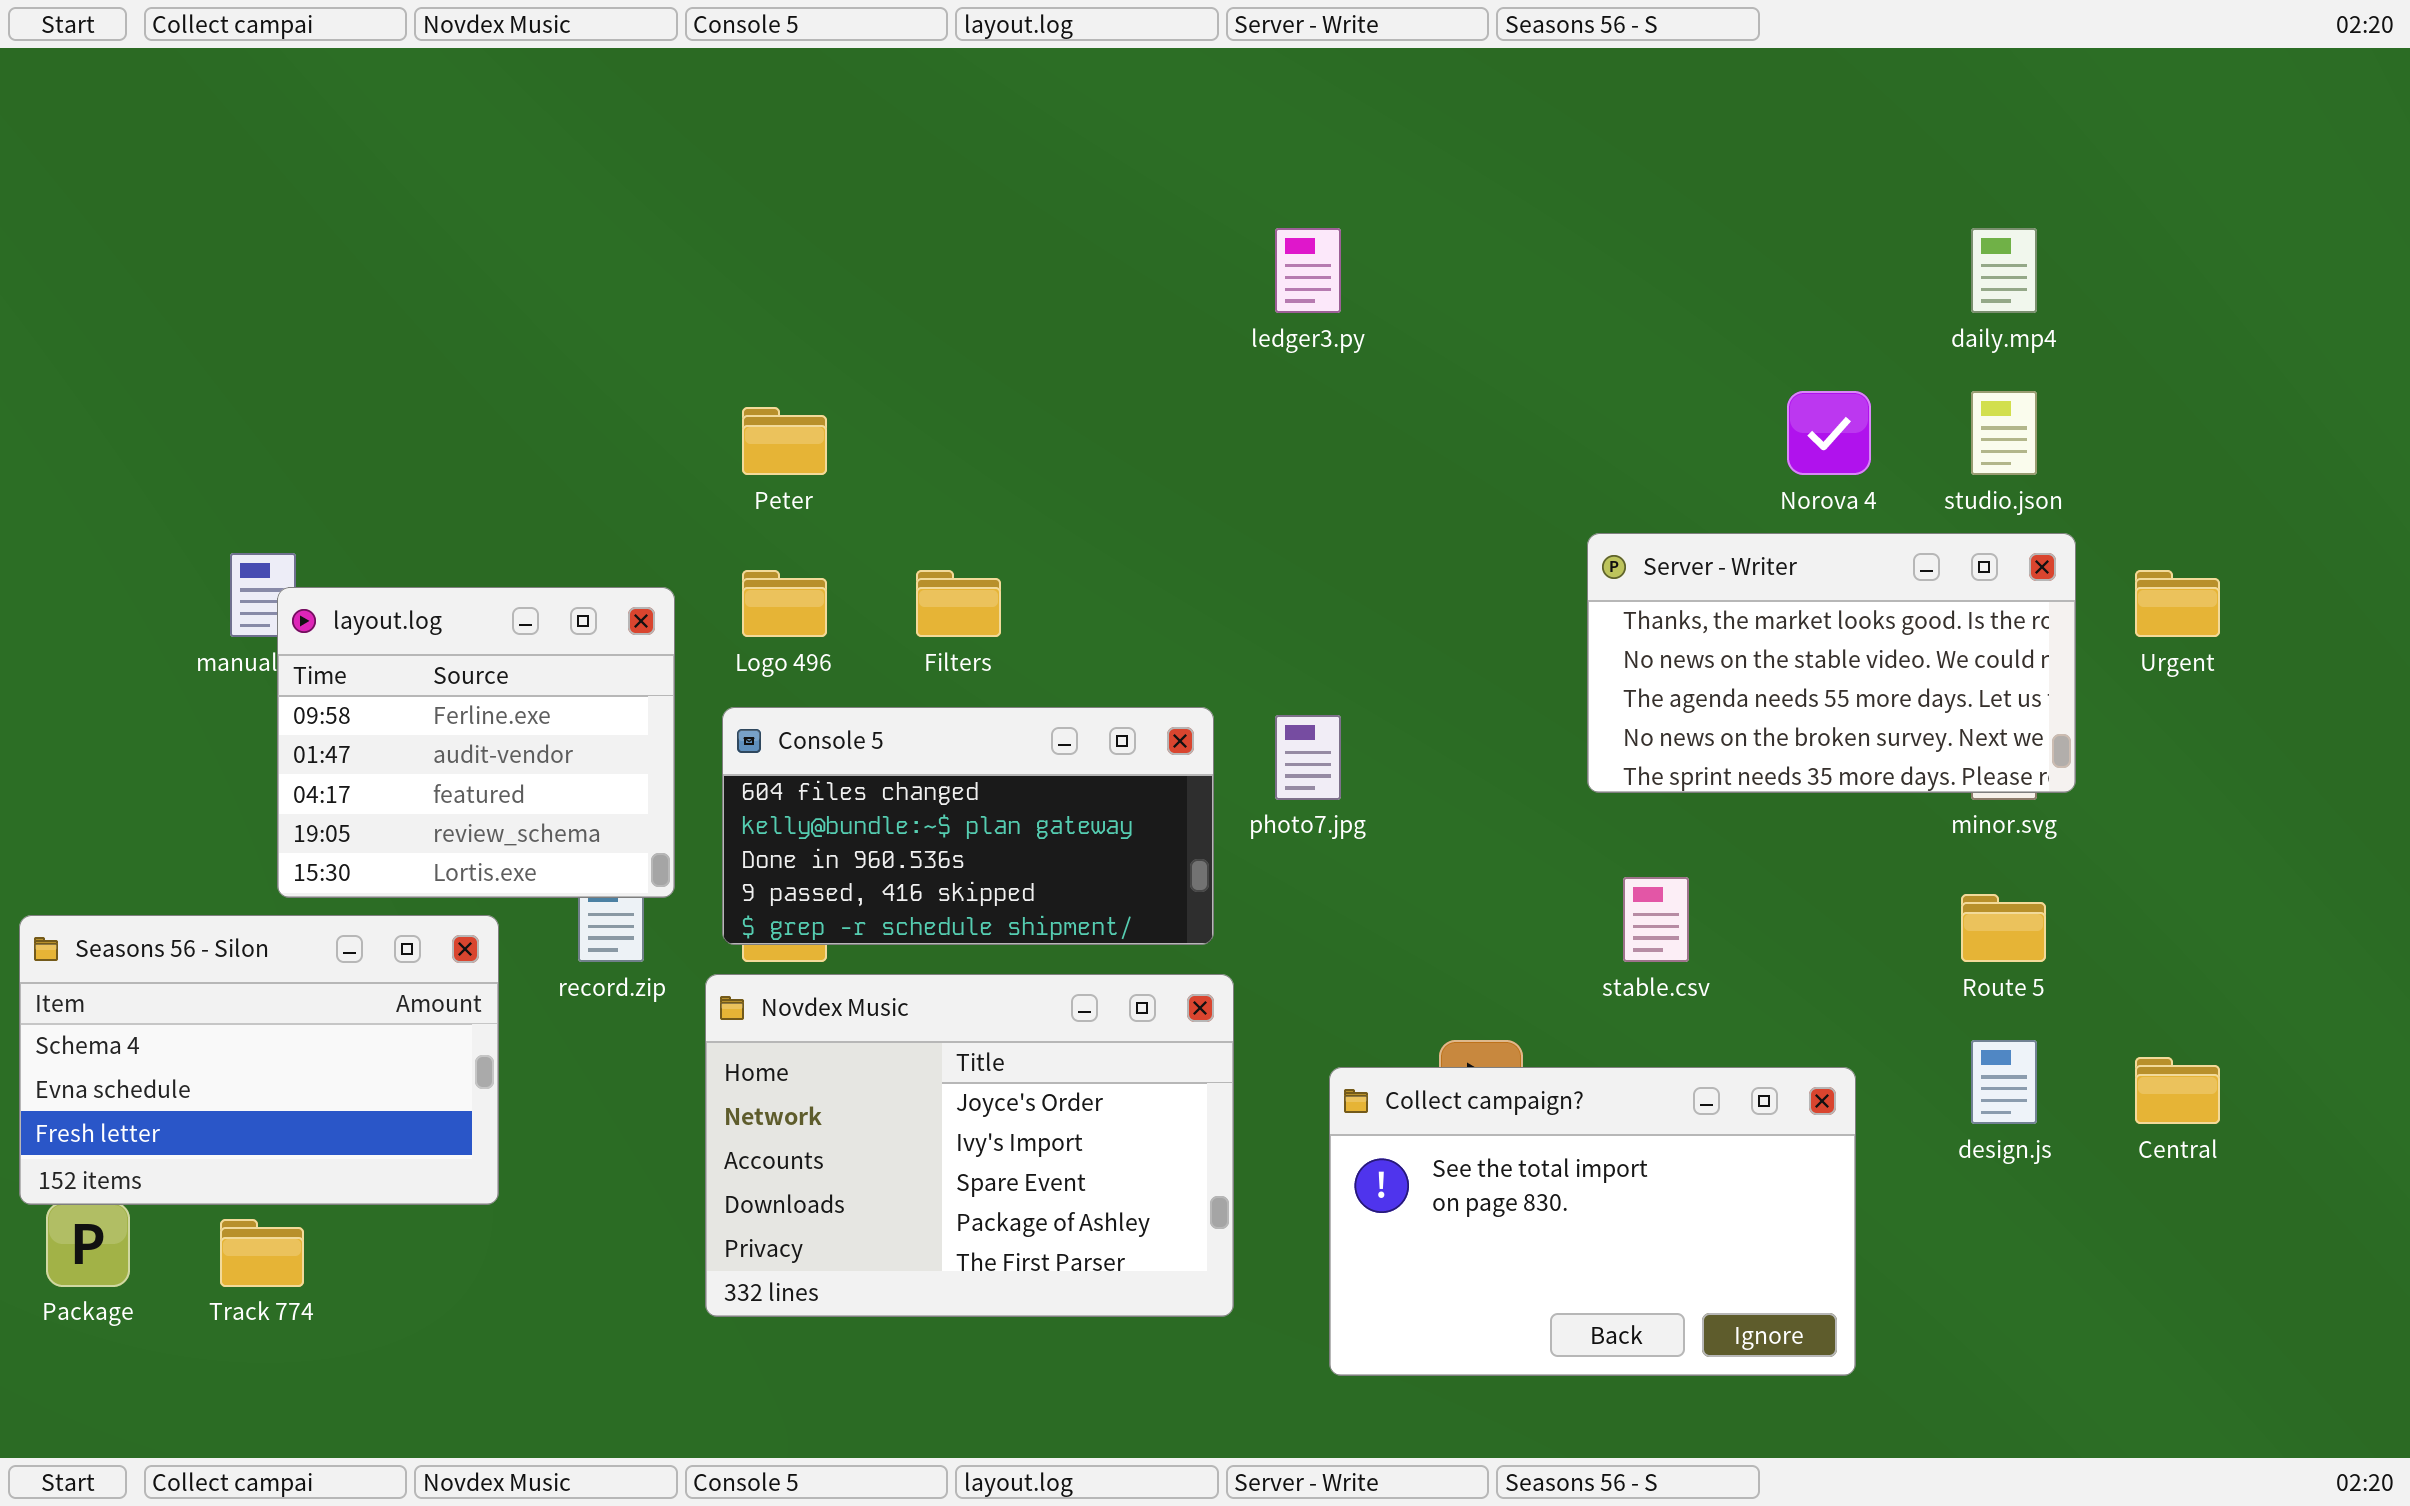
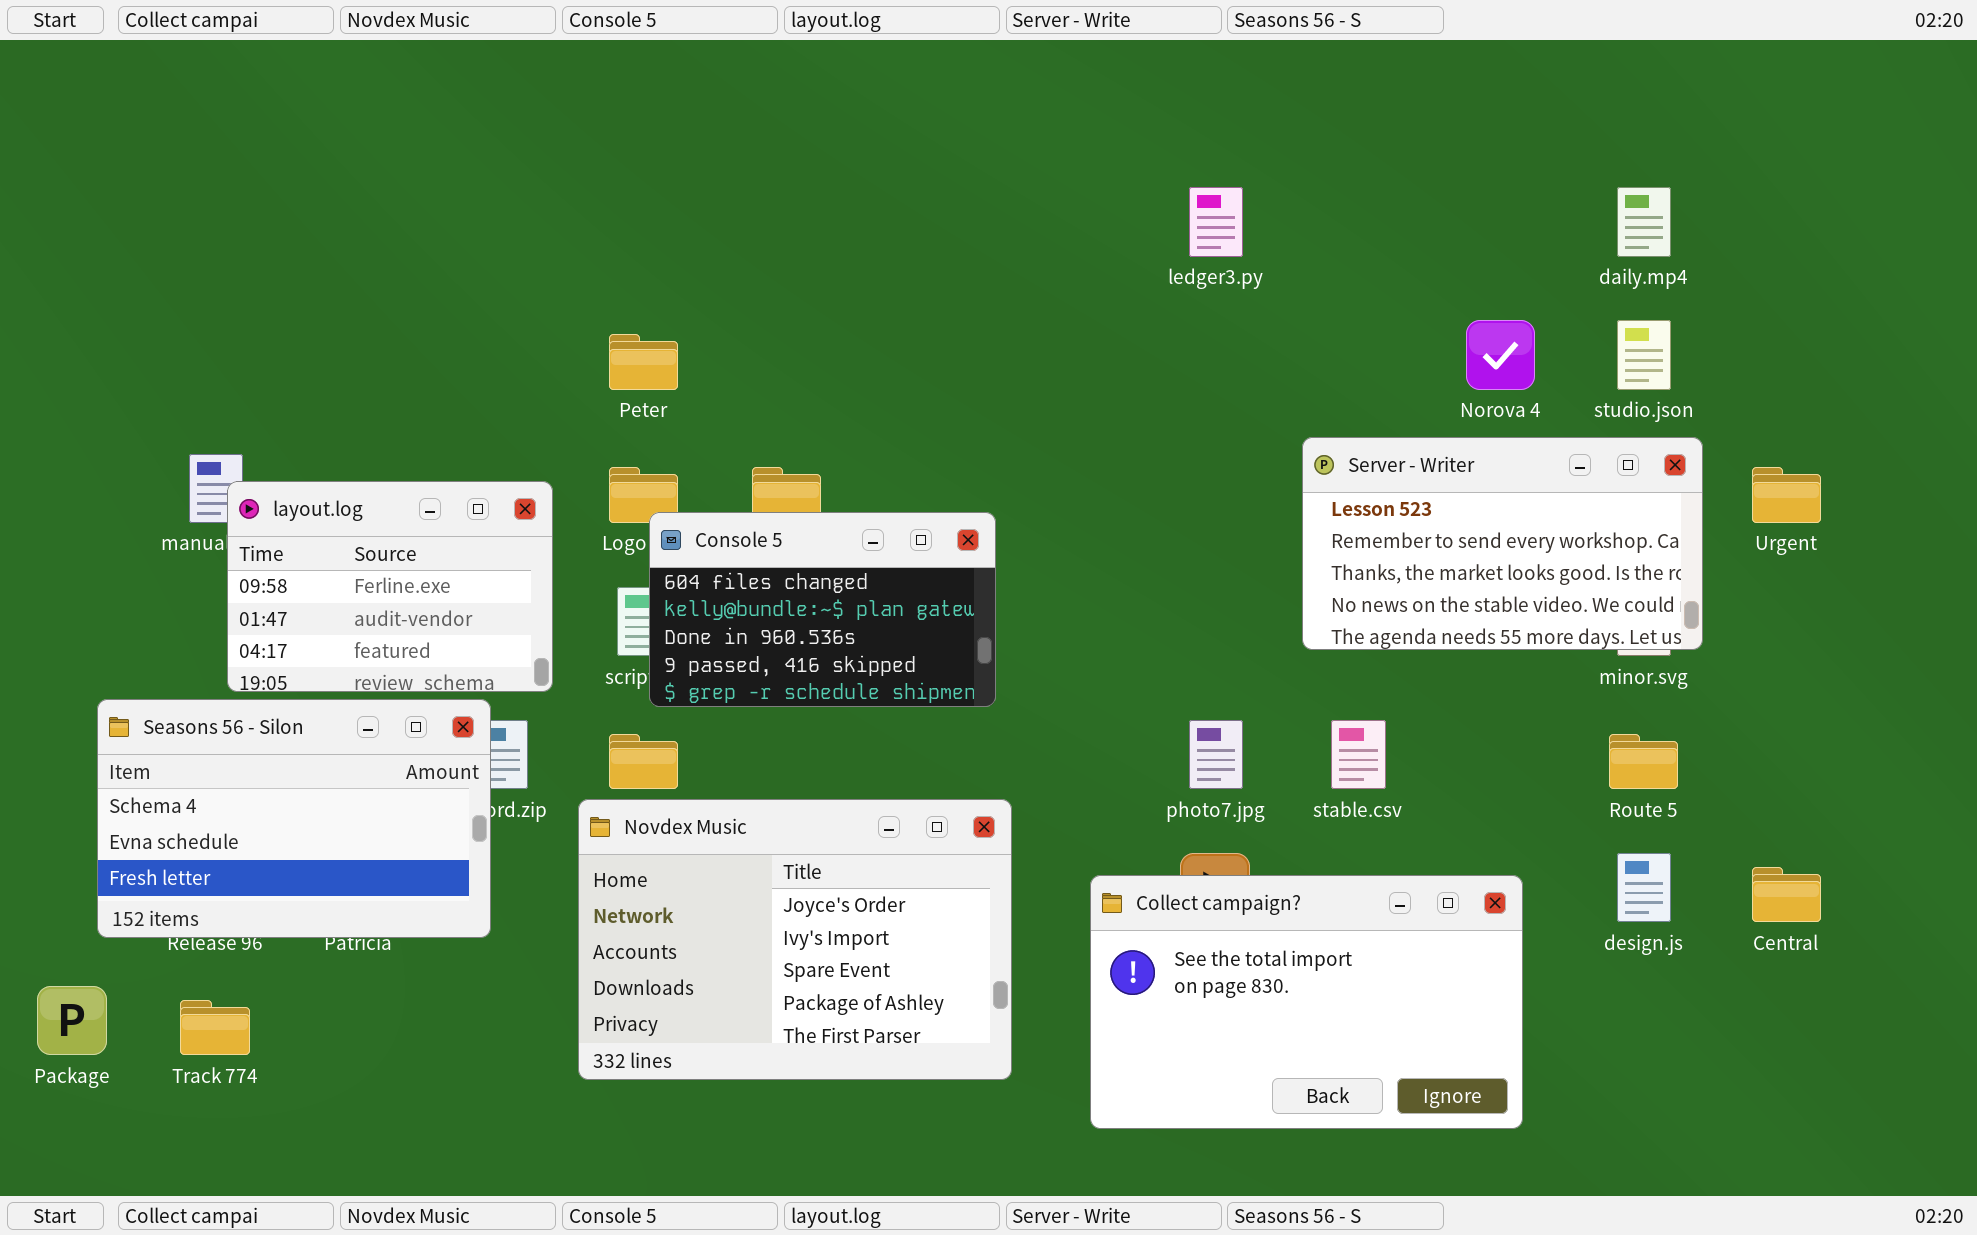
ledger3.py: [1275,228,1341,313] -> [1189,187,1243,257], moved
Server - Writer: [1587,533,2076,793] -> [1302,437,1703,650], scrolled up 2 rows
layout.log: [277,587,675,898] -> [227,481,553,692], resized
Console 5: [722,707,1214,945] -> [649,512,996,707], moved, resized
photo7.jpg: [1275,715,1341,800] -> [1189,720,1243,789], moved
Seasons 56 - Silon: [19,915,499,1205] -> [97,699,491,938], moved

